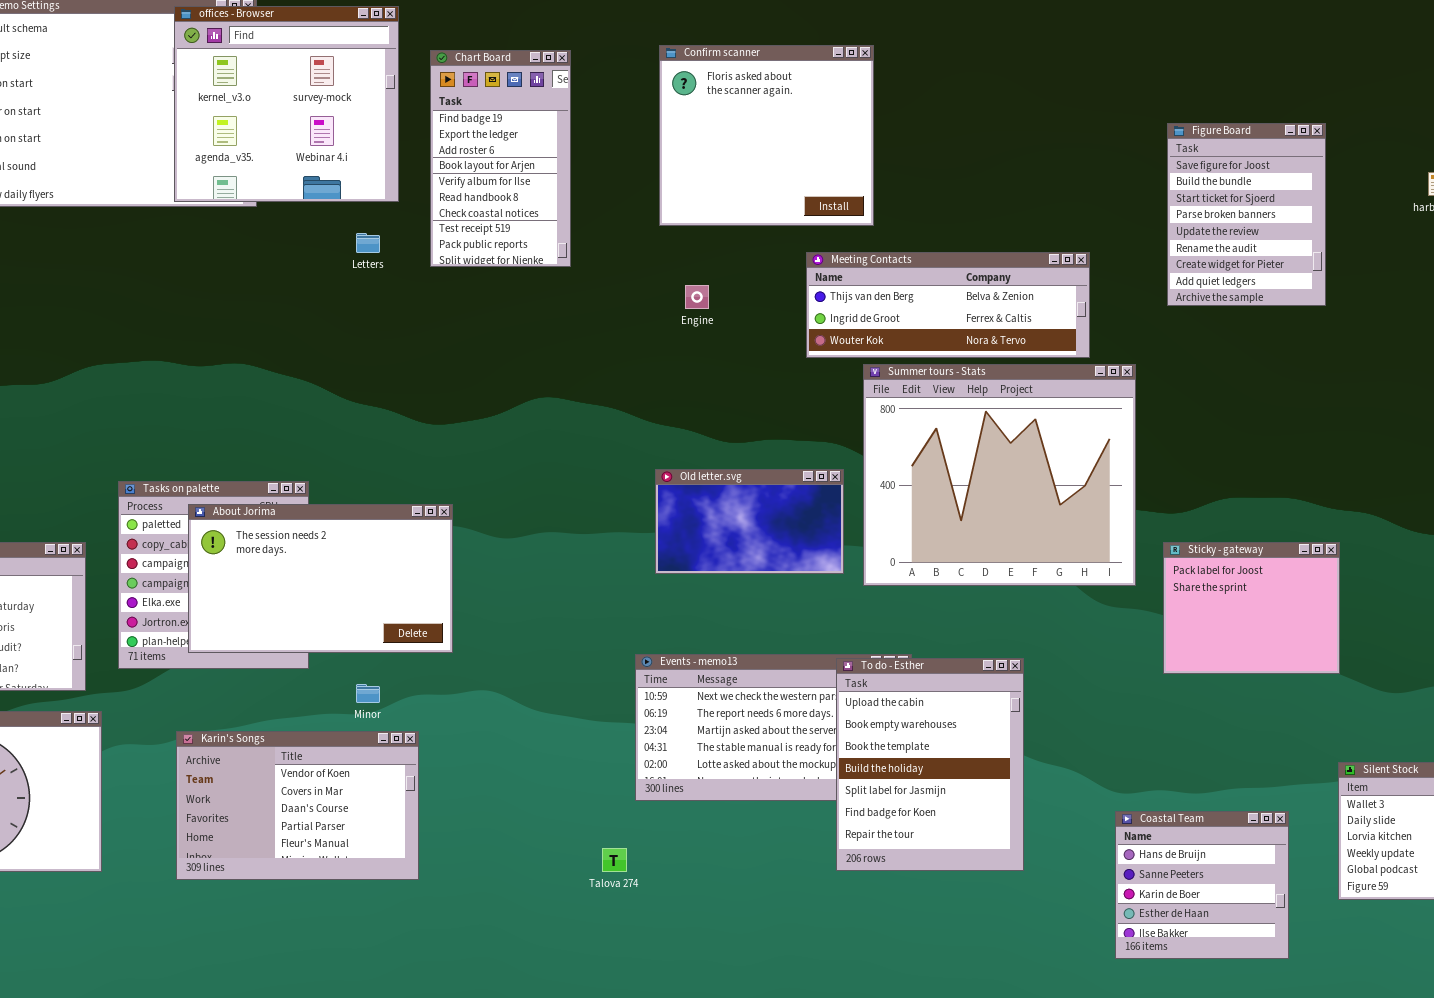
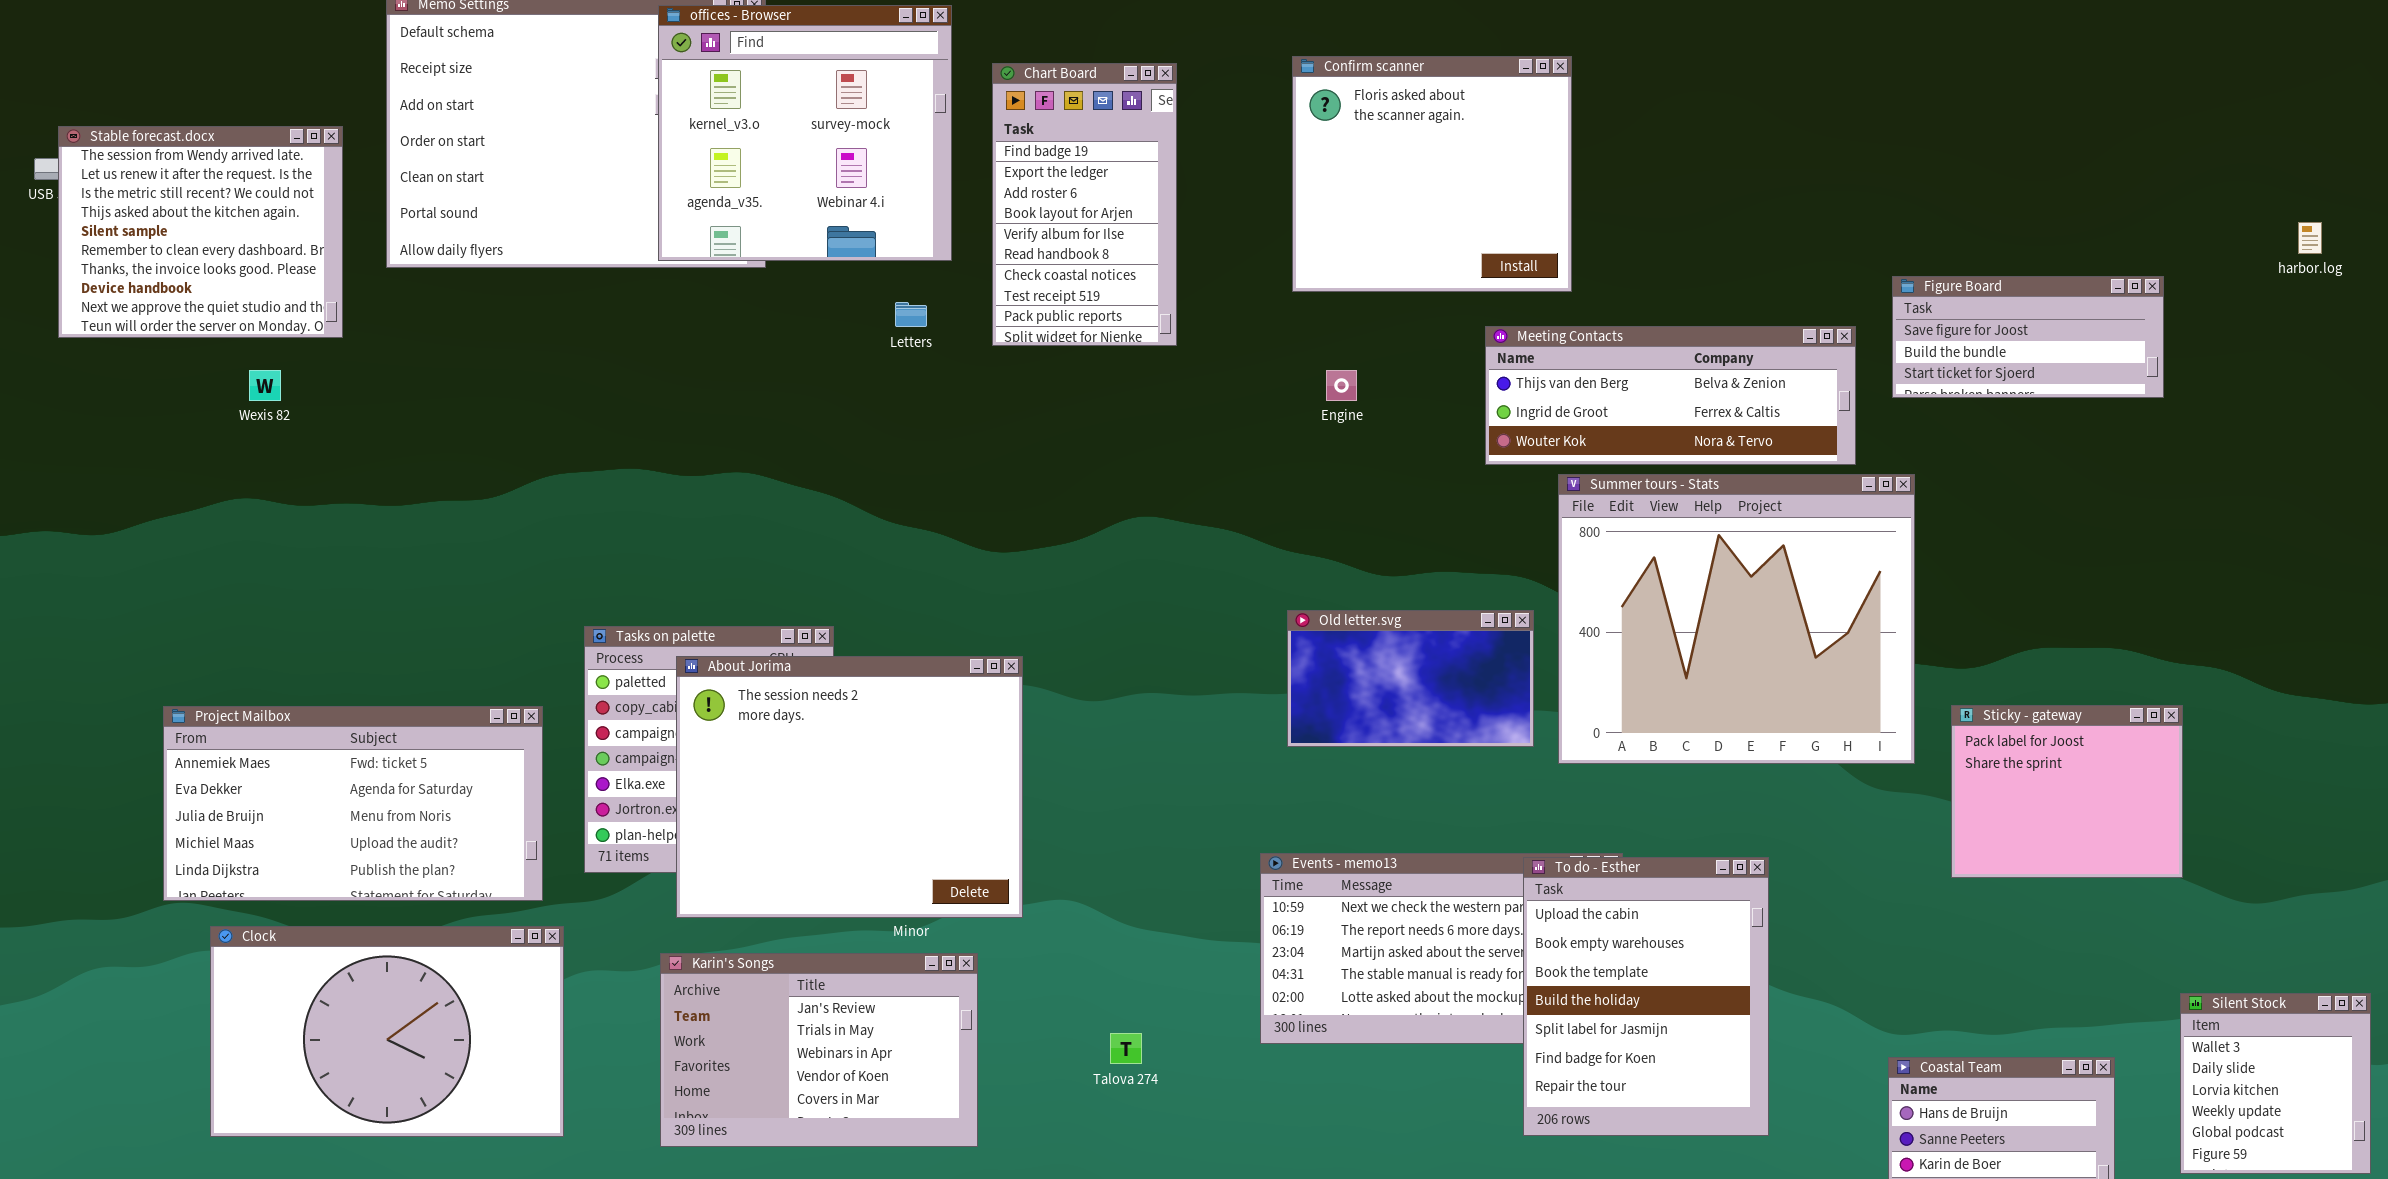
Figure Board: [1167,123,1326,306] -> [1892,276,2164,398], resized
About Jorima: [188,504,453,653] -> [676,656,1023,918], resized
Karin's Songs: [176,731,419,880] -> [660,953,978,1147], scrolled up 3 rows
Talova 274: [602,848,627,872] -> [1110,1033,1142,1064], moved

